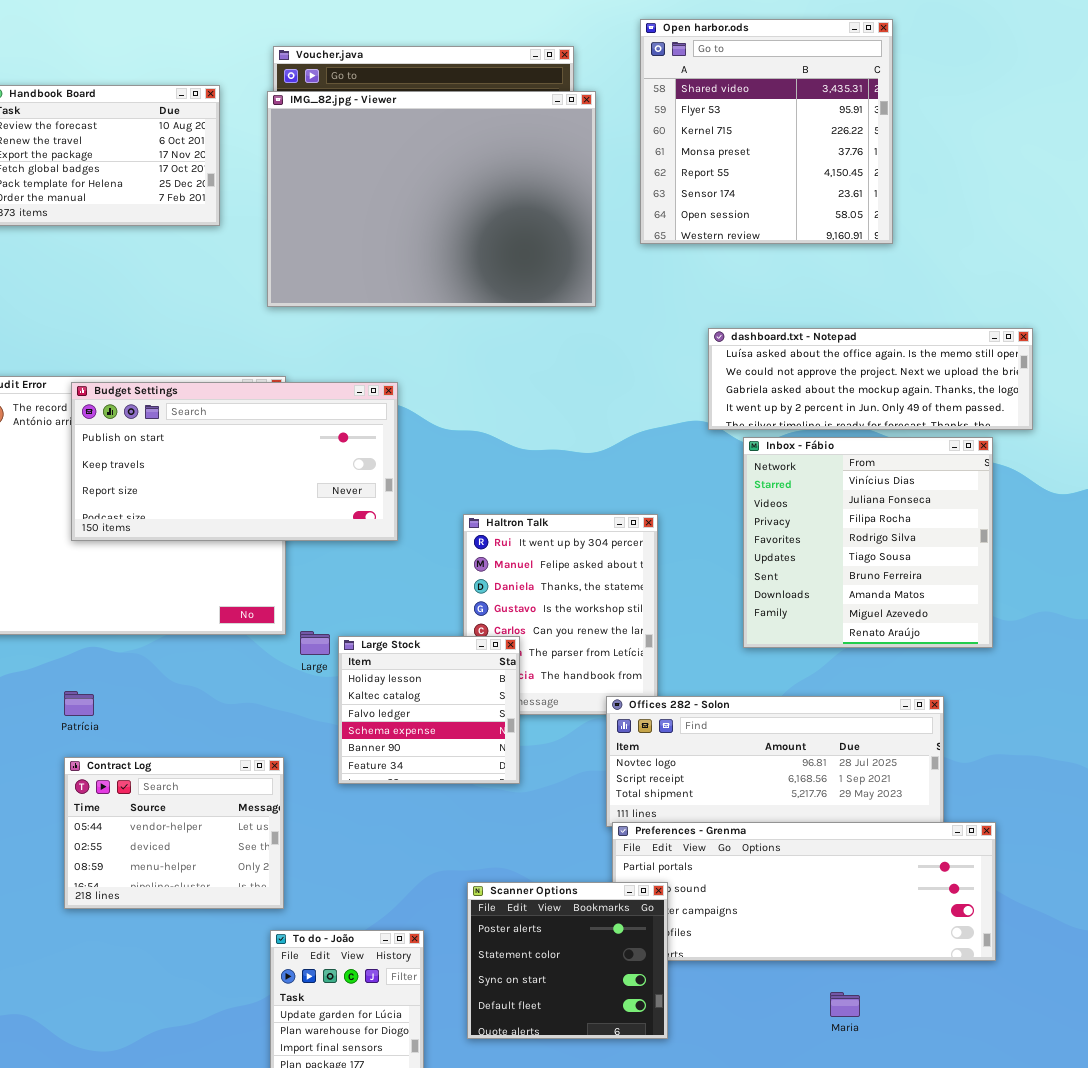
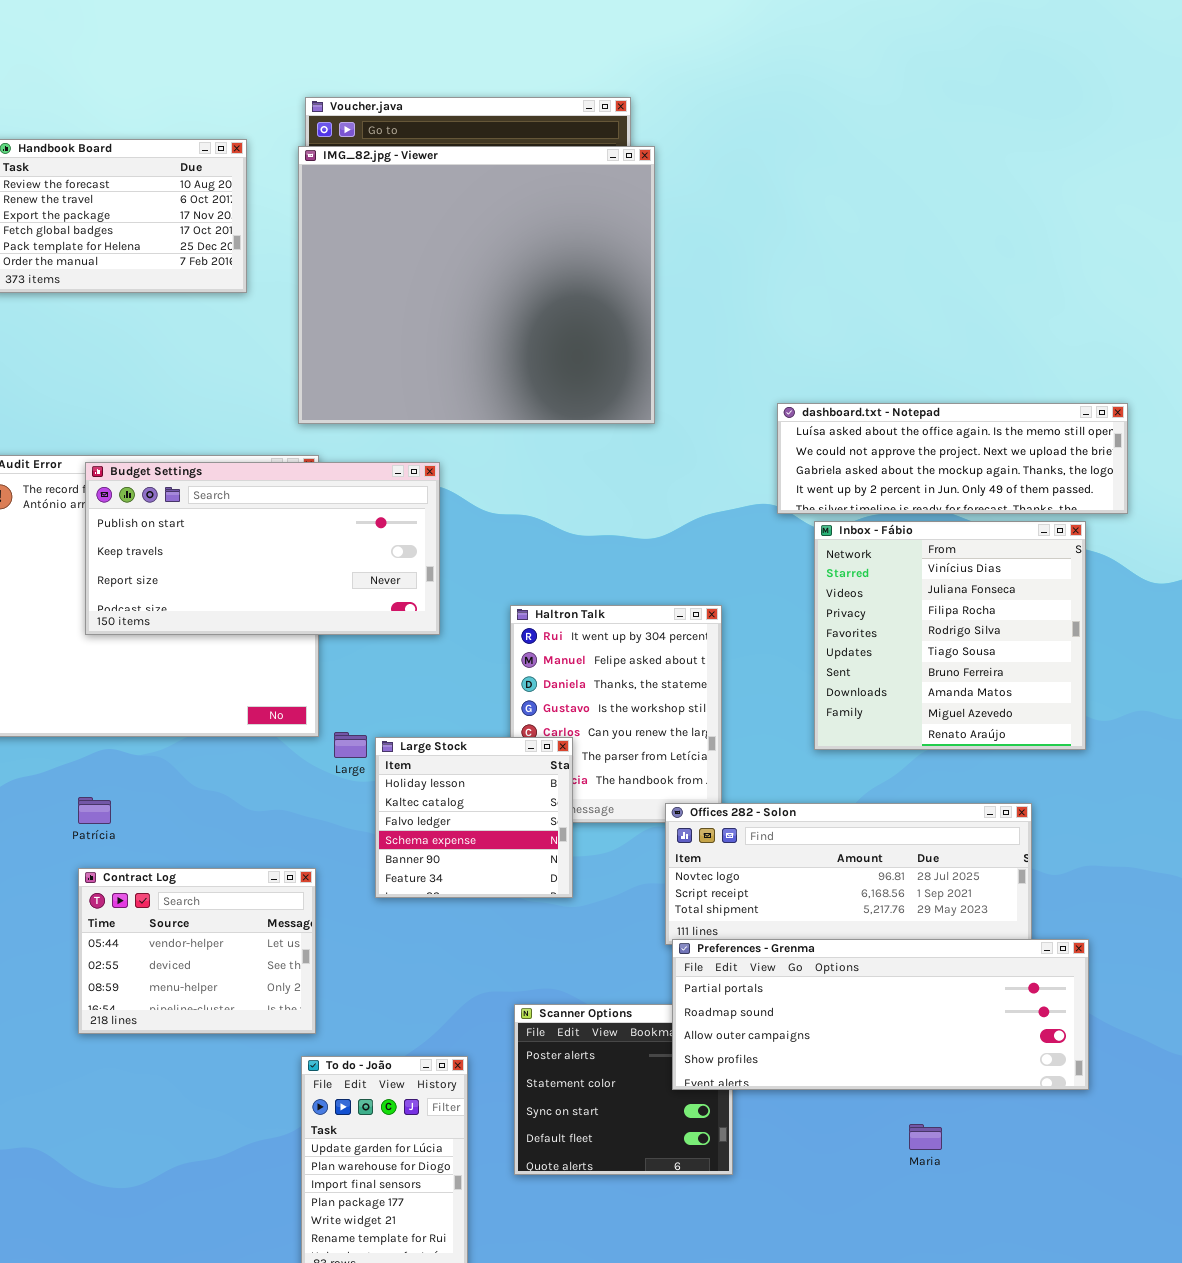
Open harbor.ods: [640,19,893,244] -> none, closed
IMG_82.jpg - Viewer: [267,91,596,307] -> [298,146,655,424], resized
Preferences - Grenma: [612,822,996,961] -> [672,939,1089,1090], raised

